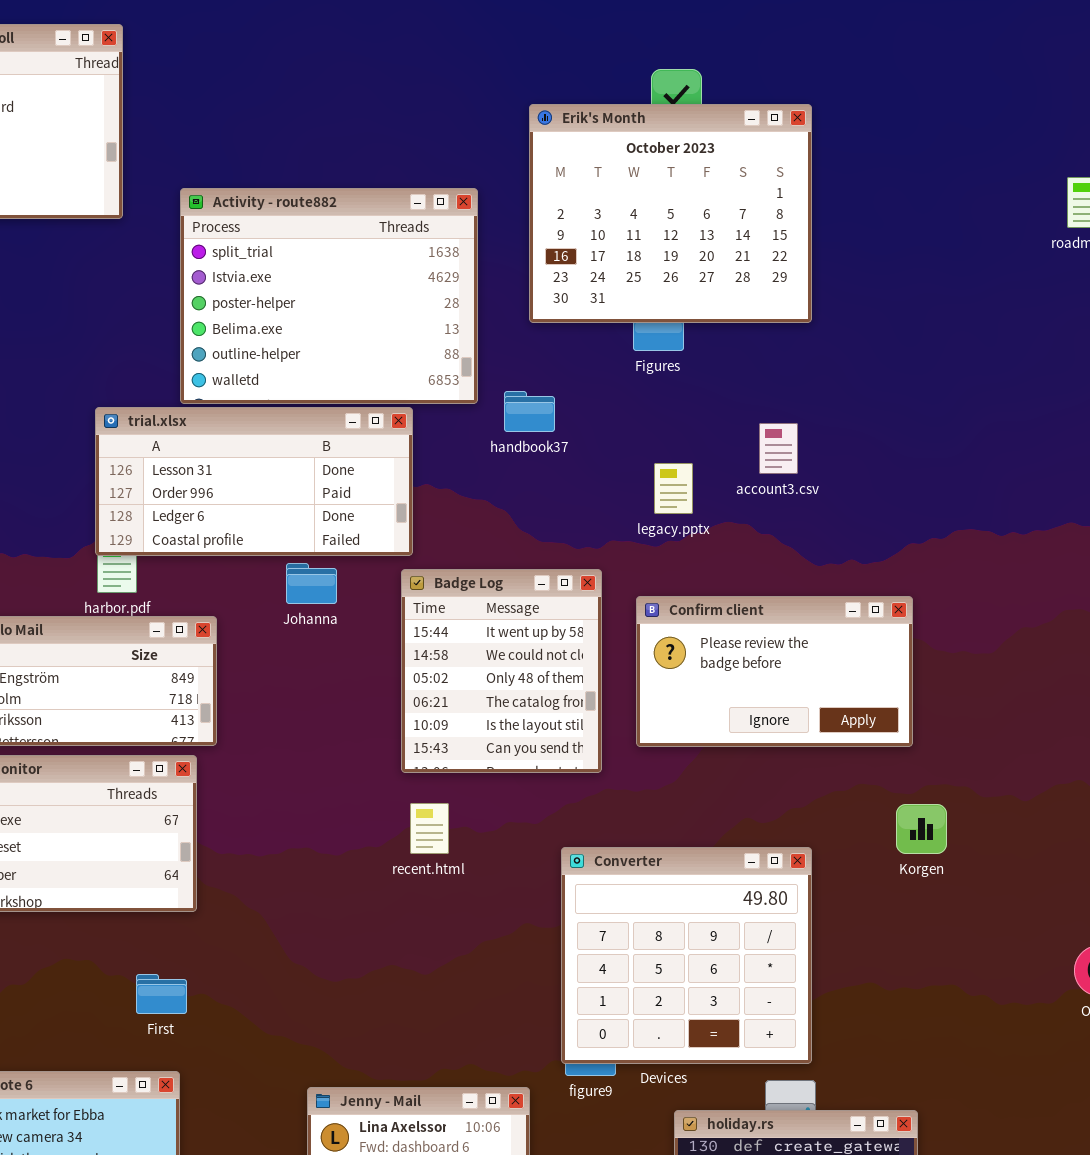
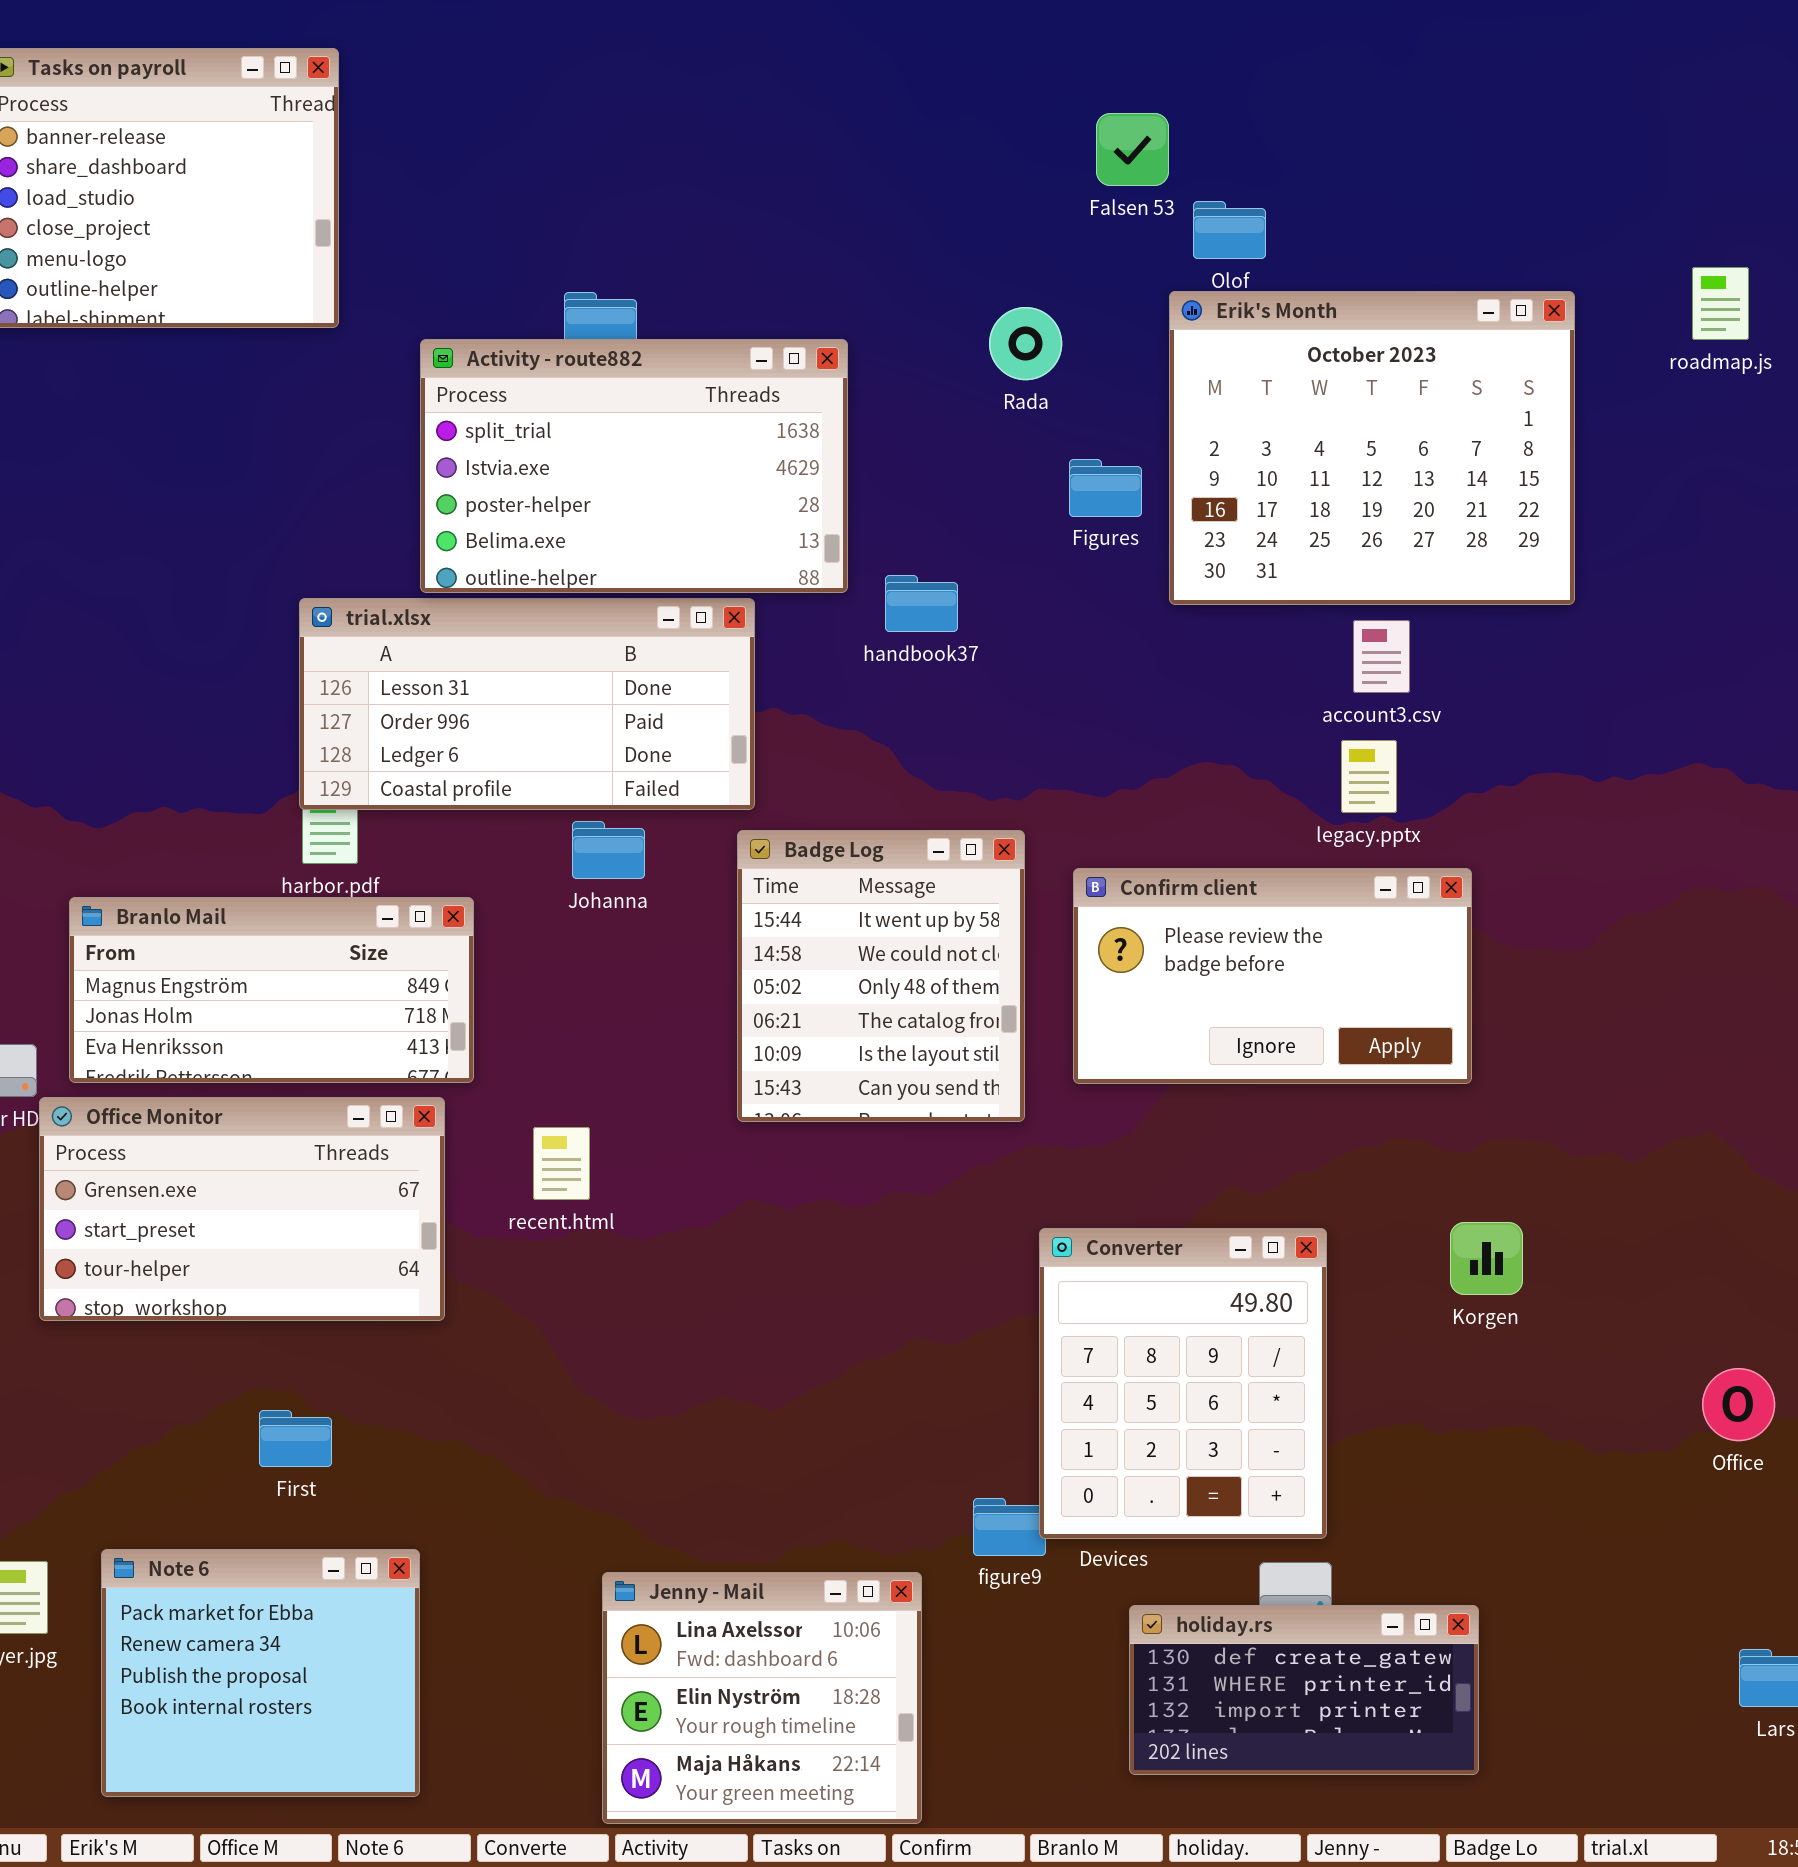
Erik's Month: [529,104,812,323] -> [1169,291,1575,605], moved
Activity - route882: [180,188,478,404] -> [420,339,848,593], resized
account3.csv: [759,423,798,474] -> [1353,620,1410,693], moved
legacy.pptx: [654,463,693,514] -> [1341,740,1397,813], moved
recent.html: [410,803,449,854] -> [533,1127,590,1200], moved
Korgen: [896,804,947,854] -> [1450,1222,1523,1295], moved
Converter: [561,847,812,1064] -> [1039,1228,1327,1539], resized
First: [136,974,187,1014] -> [259,1410,332,1467], moved

